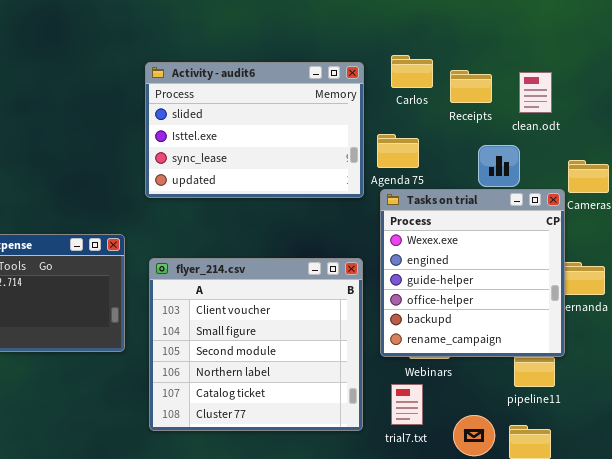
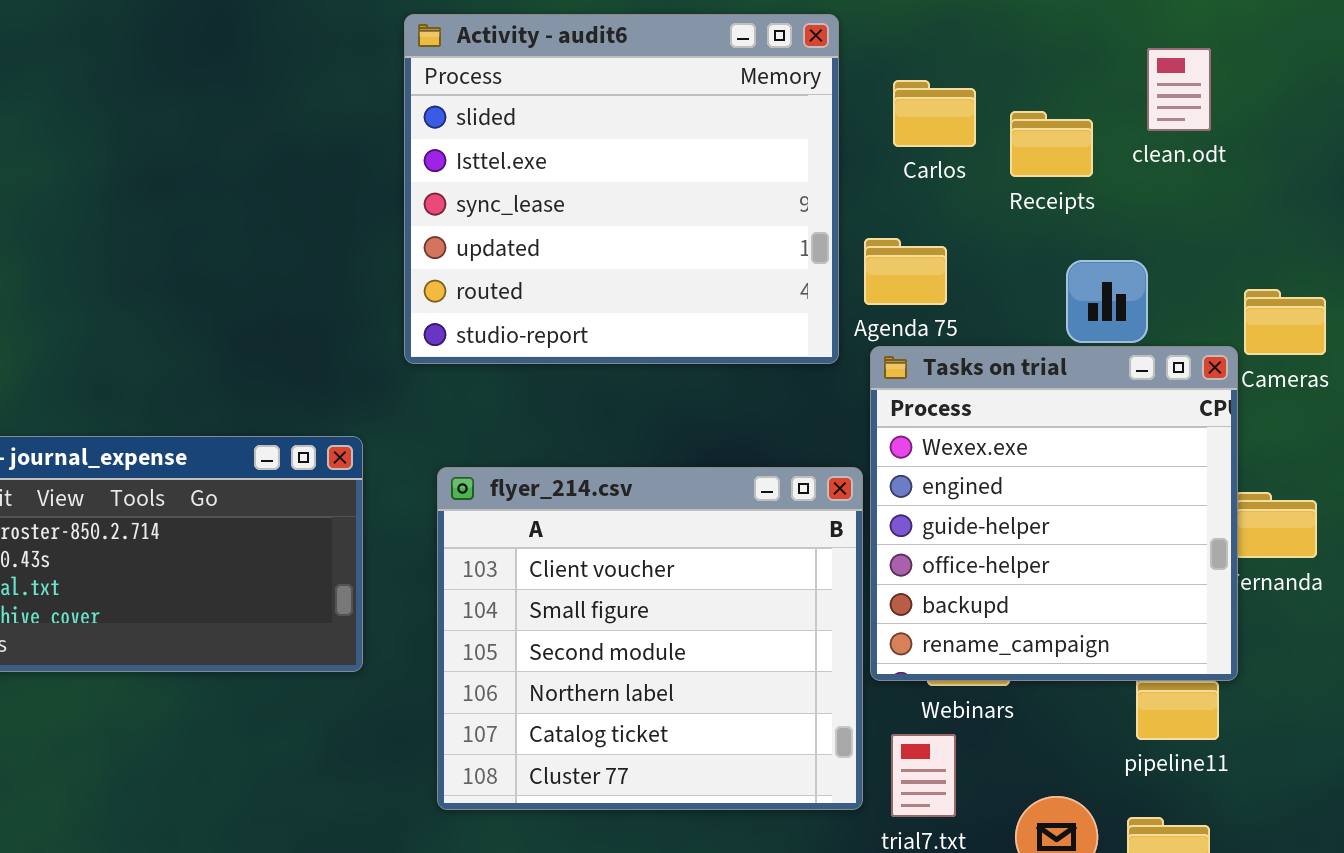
Activity - audit6: [145,62,364,198] -> [404,14,839,364], resized
clean.odt: [519,72,552,113] -> [1147,48,1211,131], moved
flyer_214.csv: [149,258,363,431] -> [437,467,863,810], moved

